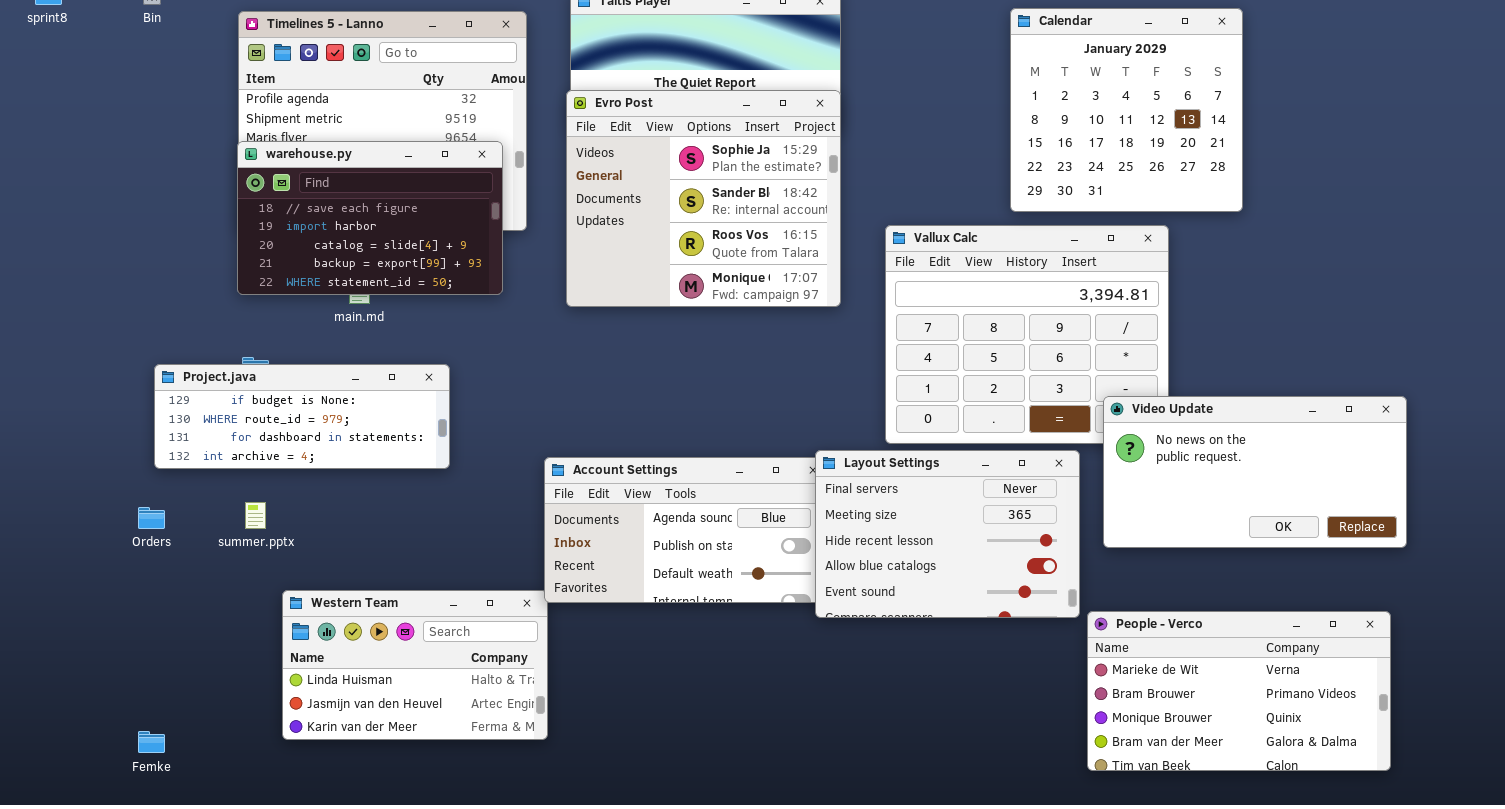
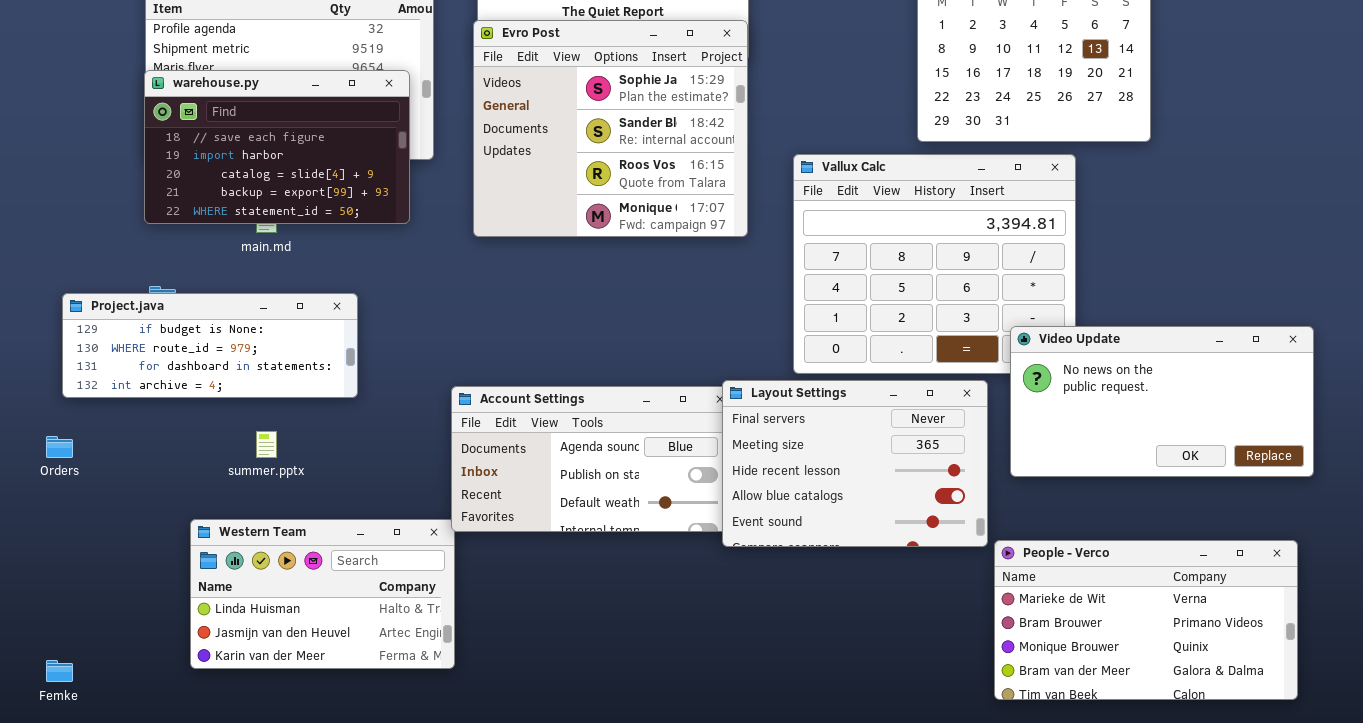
summer.pptx: [245,502,266,529] -> [256,431,277,458], moved

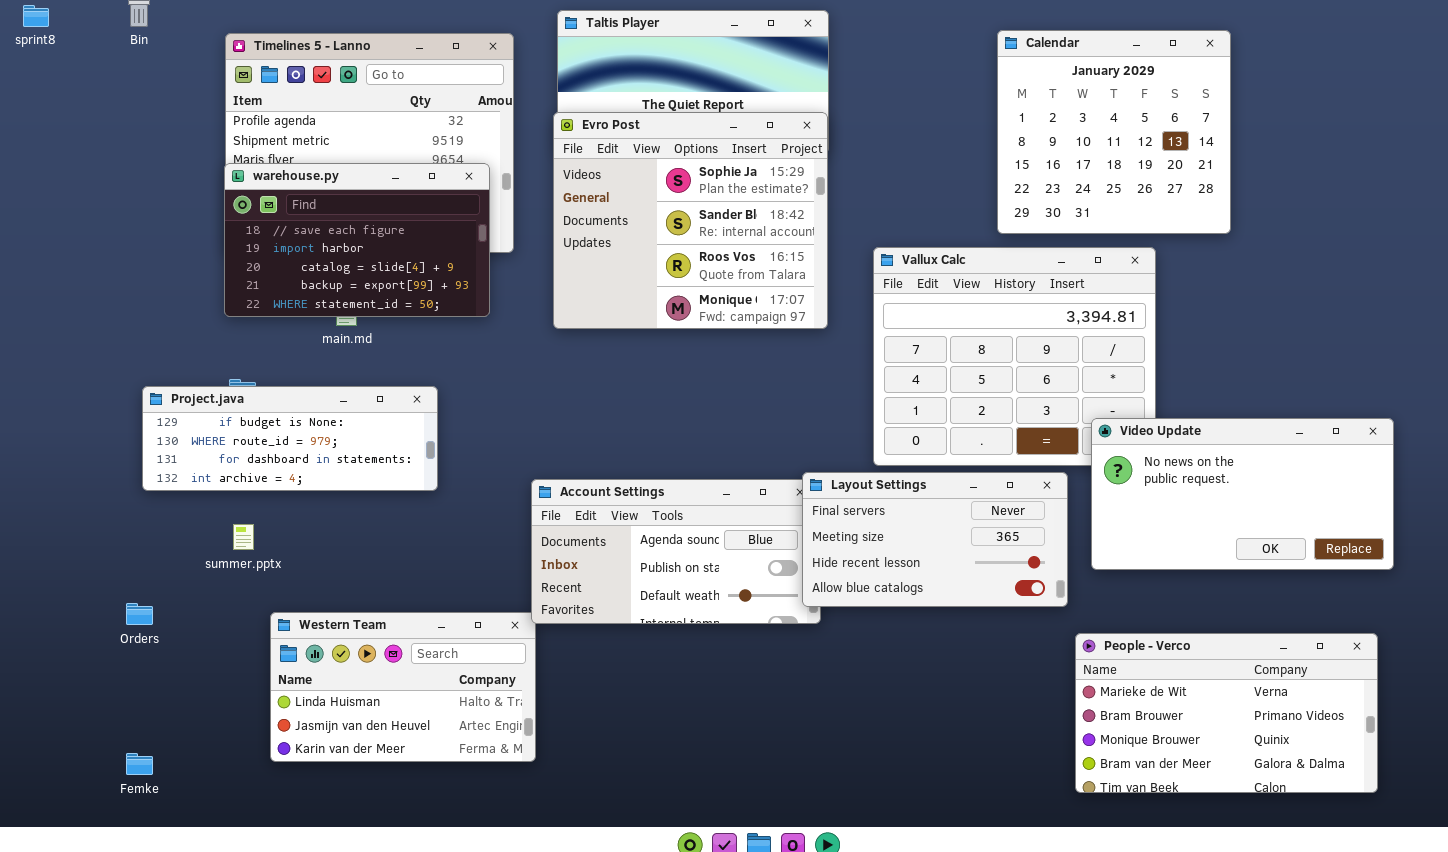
Layout Settings: [722,380,988,547] -> [802,472,1068,607], resized
summer.pptx: [256,431,277,458] -> [233,524,254,550], moved
Orders: [46,436,73,458] -> [126,603,153,625], moved

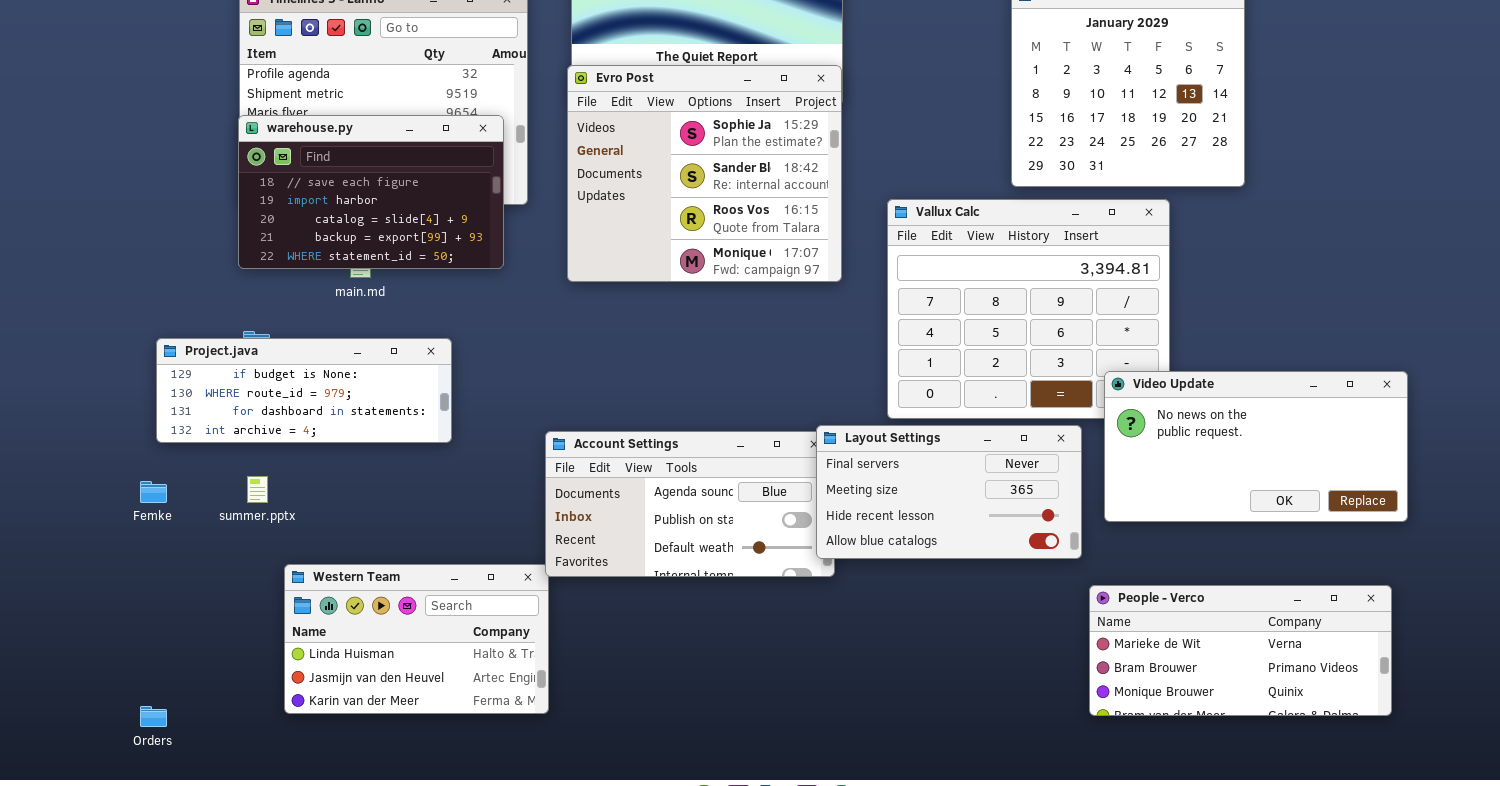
Orders: [126,603,153,625] -> [140,706,167,727], moved
People - Verco: [1075,633,1378,793] -> [1089,585,1392,716], resized
Femke: [126,753,153,775] -> [140,481,167,503], moved

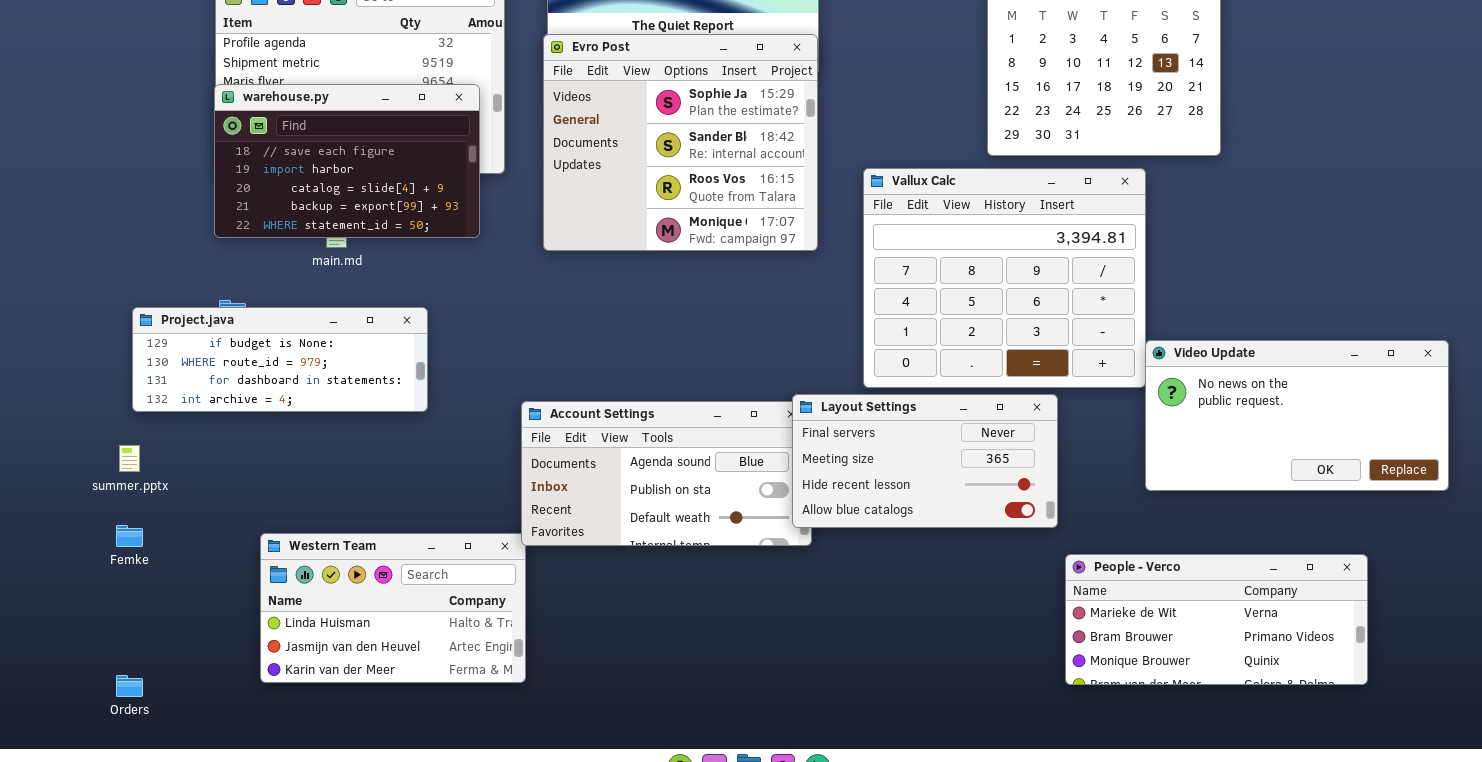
Video Update: [1104,371,1408,522] -> [1145,340,1449,491], moved
summer.pptx: [247,476,268,503] -> [119,445,140,472], moved
Femke: [140,481,167,503] -> [116,525,143,547], moved

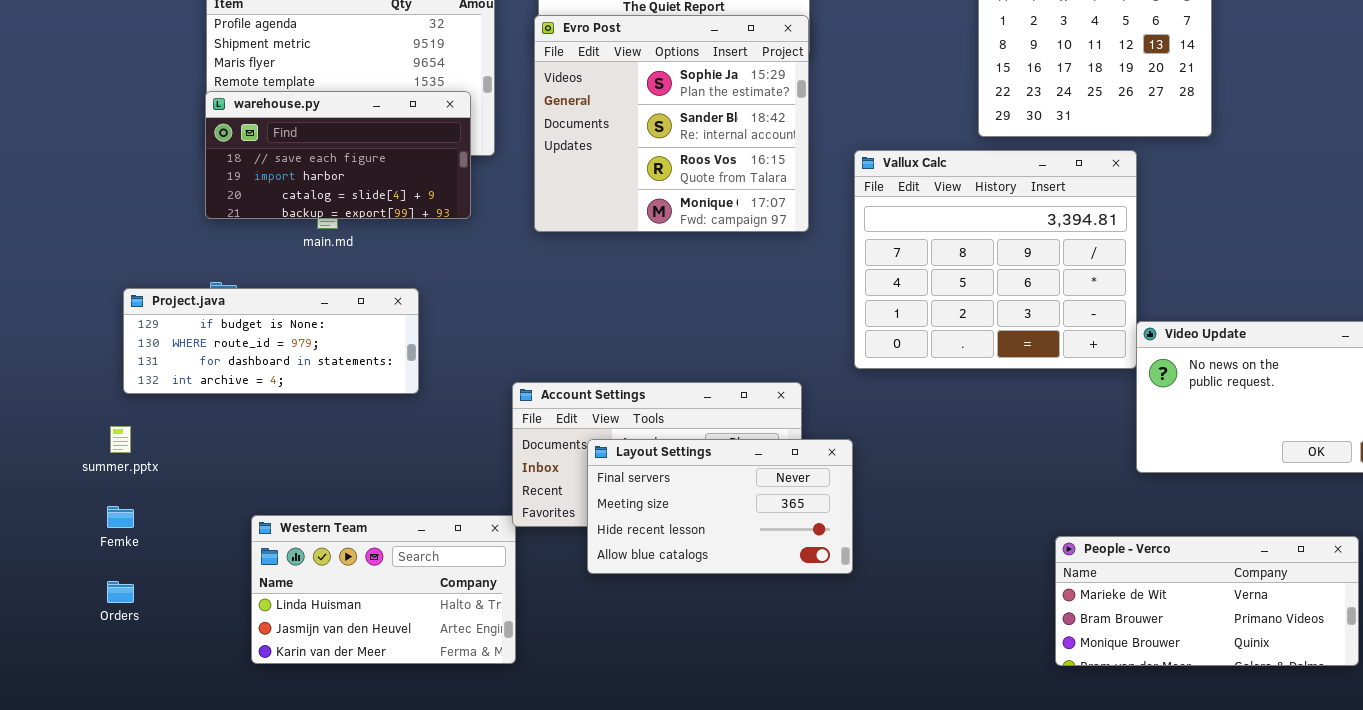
warehouse.py: [214,84,480,238] -> [205,91,471,219], resized
Layout Settings: [792,394,1058,528] -> [587,439,853,574], moved
Orders: [116,675,143,697] -> [107,581,134,603], moved

